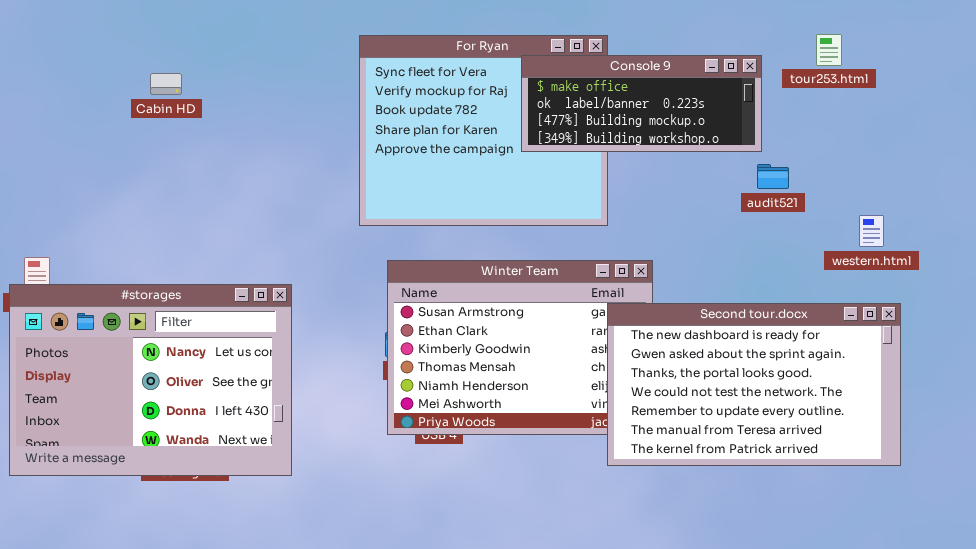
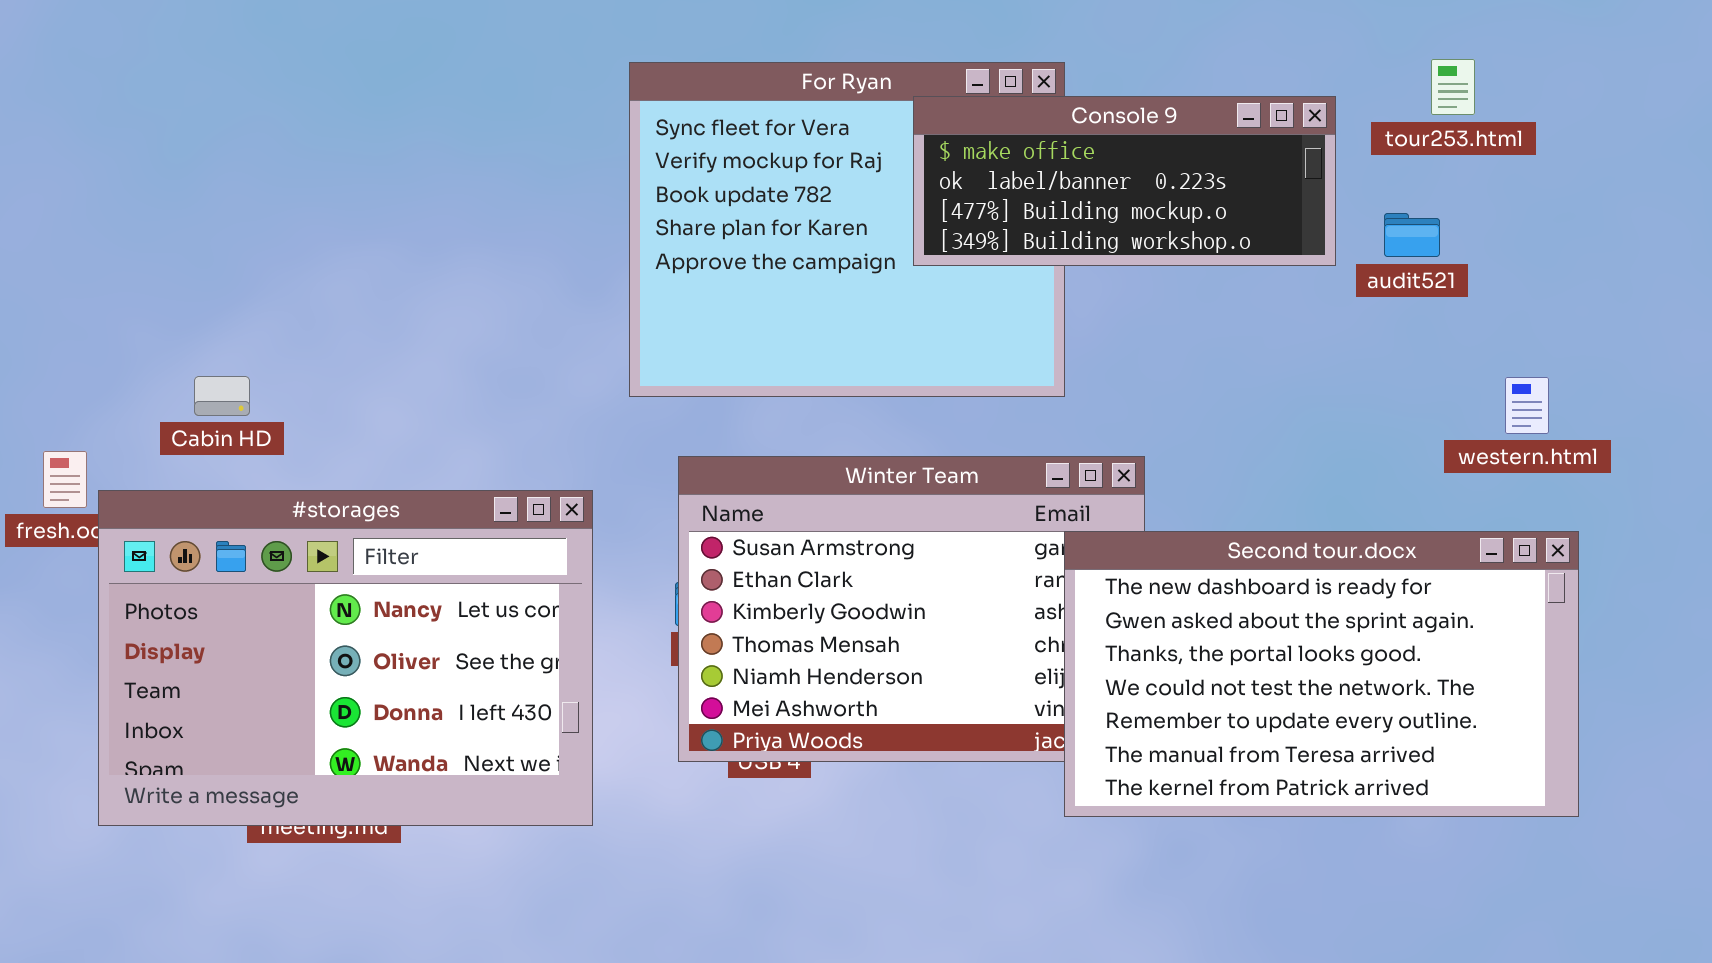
Cabin HD: [150,73,182,95] -> [194,376,250,416], moved
audit521: [757,164,789,189] -> [1384,213,1440,257], moved
#storages: [9,284,292,476] -> [98,490,593,826], moved

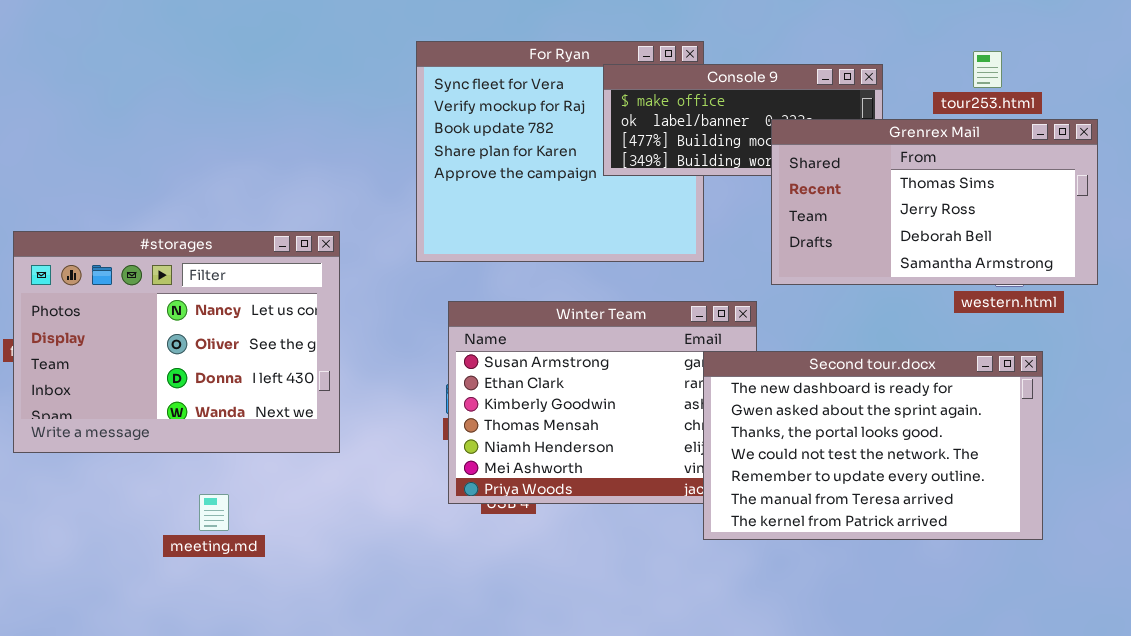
tour253.html: [1431,59,1475,115] -> [973,51,1002,88], moved
Grenrex Mail: none -> [771,119,1098,285], opened
#storages: [98,490,593,826] -> [13,231,340,453], moved

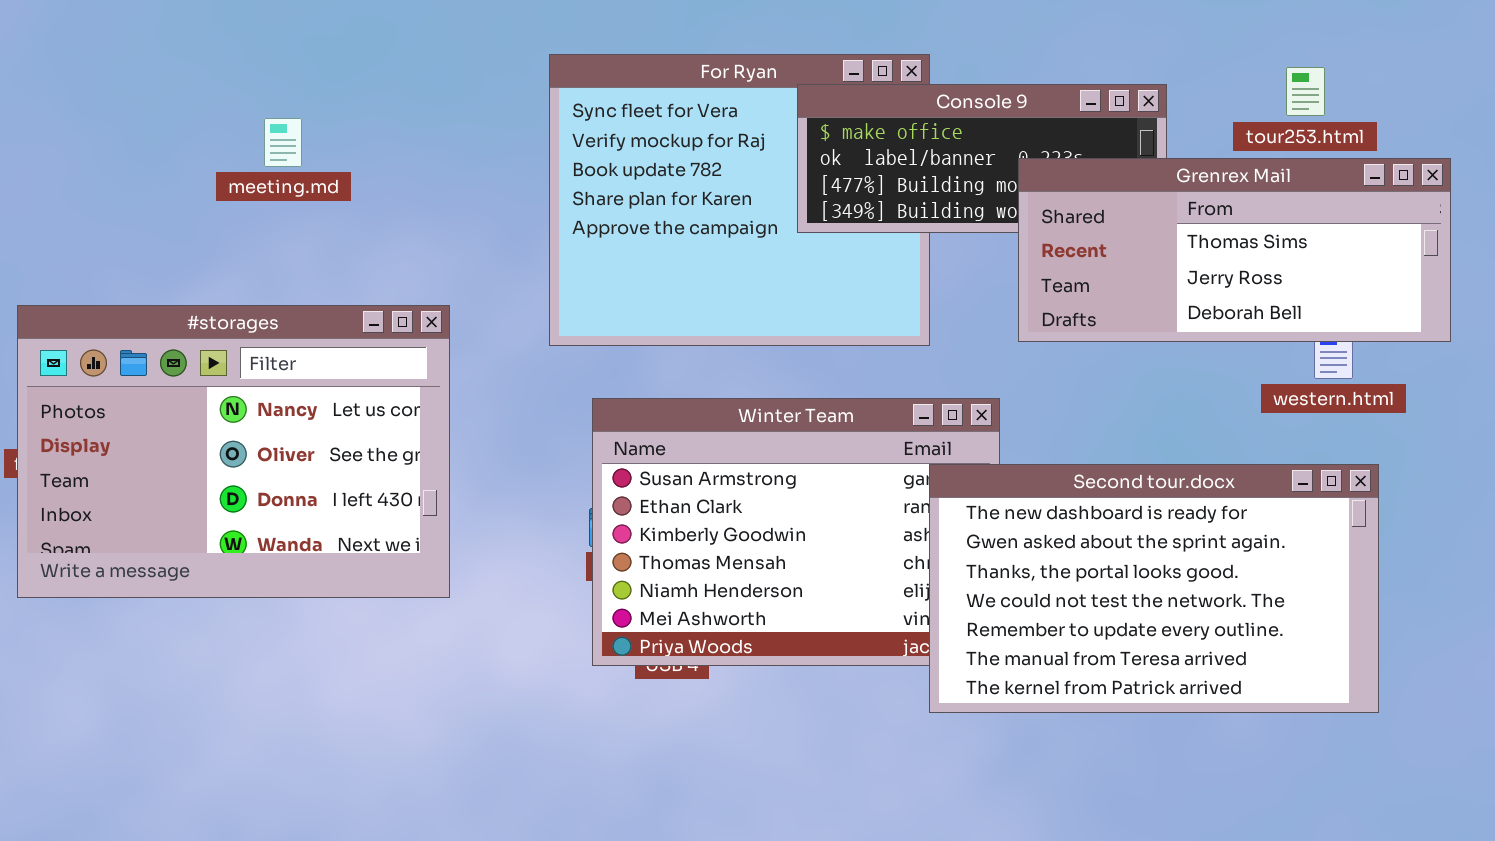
Grenrex Mail: [771,119,1098,285] -> [1018,158,1451,342], resized
meeting.md: [199,494,229,531] -> [264,118,302,167], moved

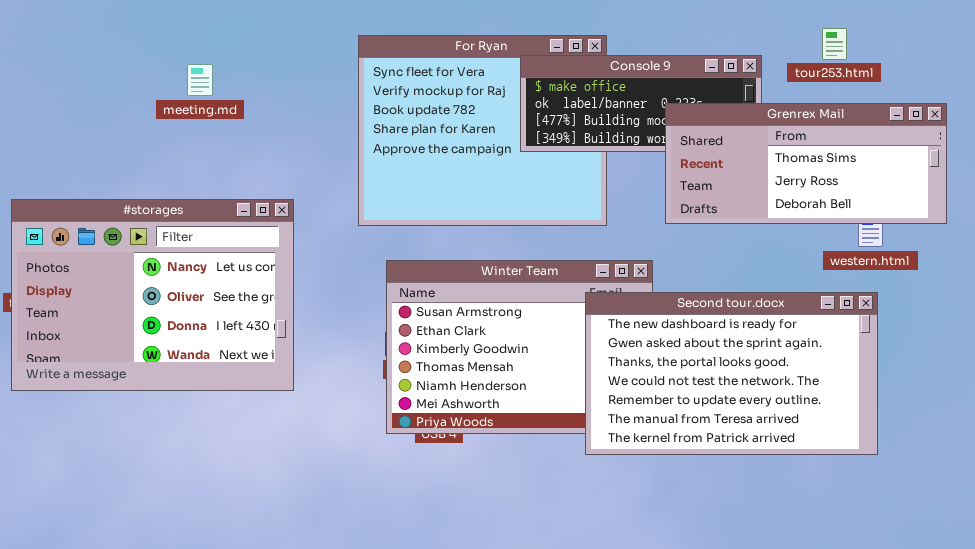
tour253.html: [1286,67,1325,116] -> [822,28,847,60], moved
meeting.md: [264,118,302,167] -> [187,64,213,96], moved
Second tour.docx: [929,464,1379,713] -> [585,292,878,455], moved

